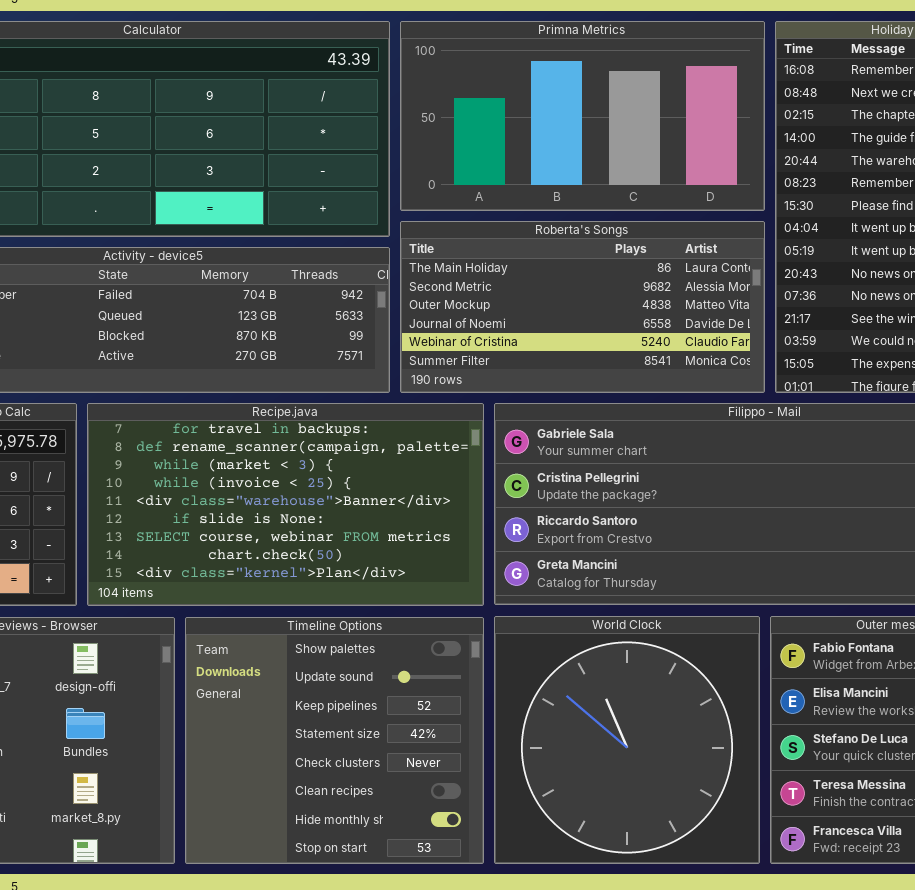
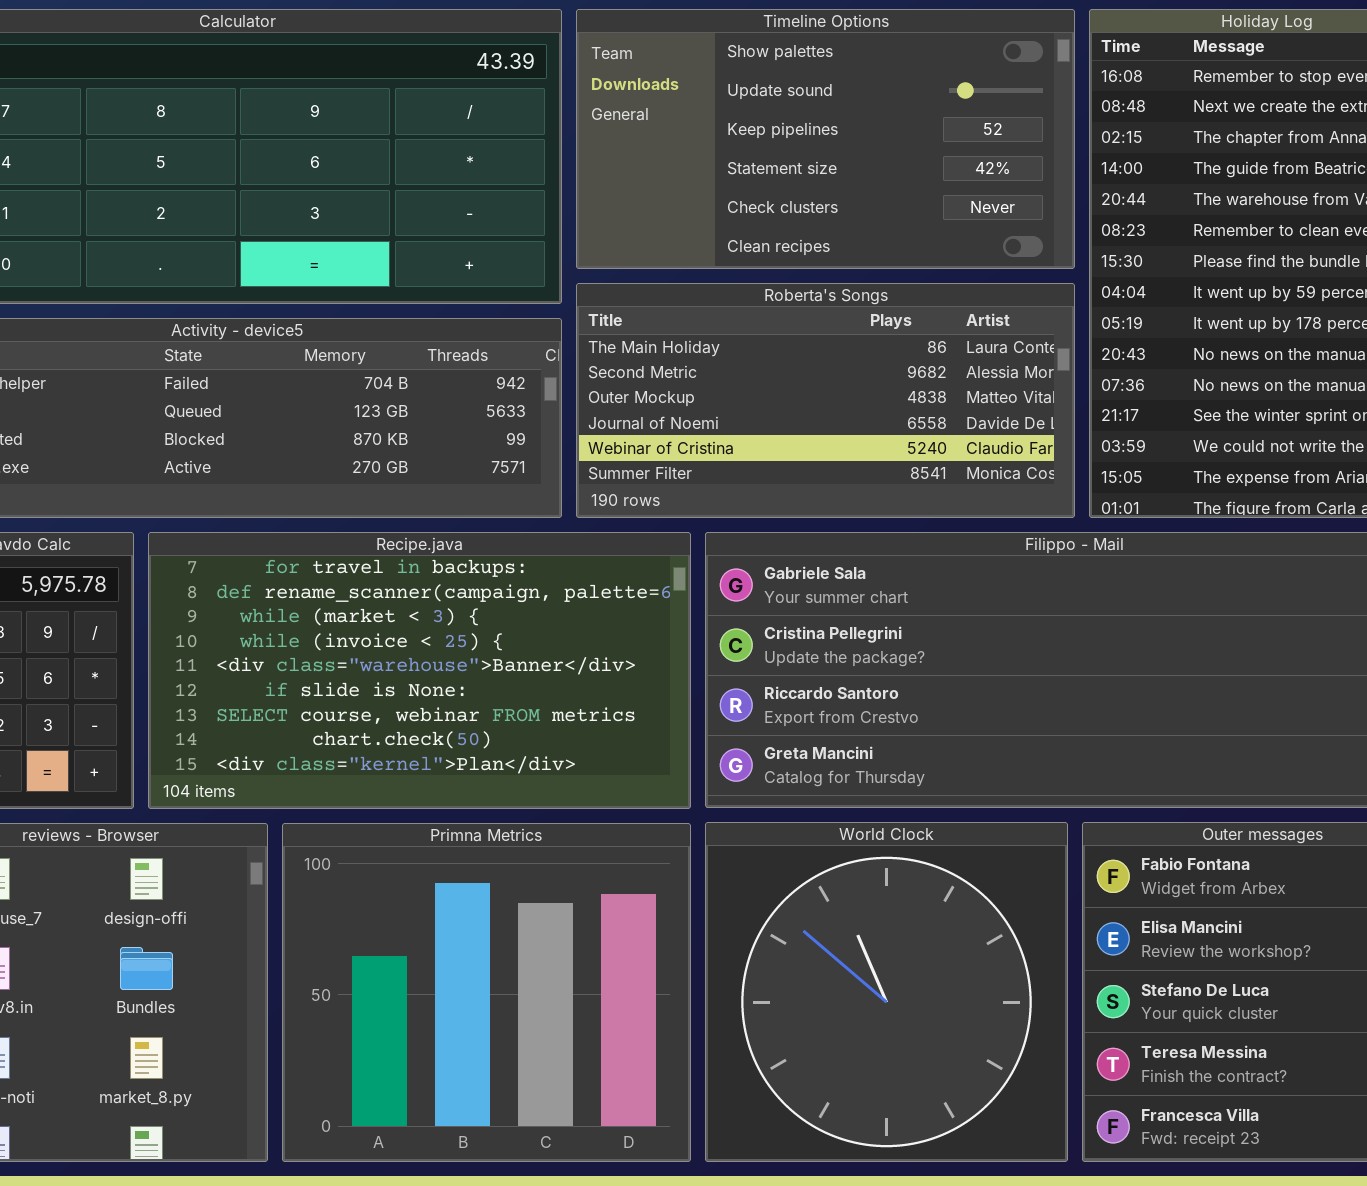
Primna Metrics: [400,21,765,211] -> [282,823,691,1162], moved, resized
Timeline Options: [185,617,484,864] -> [576,9,1075,269], moved, resized

